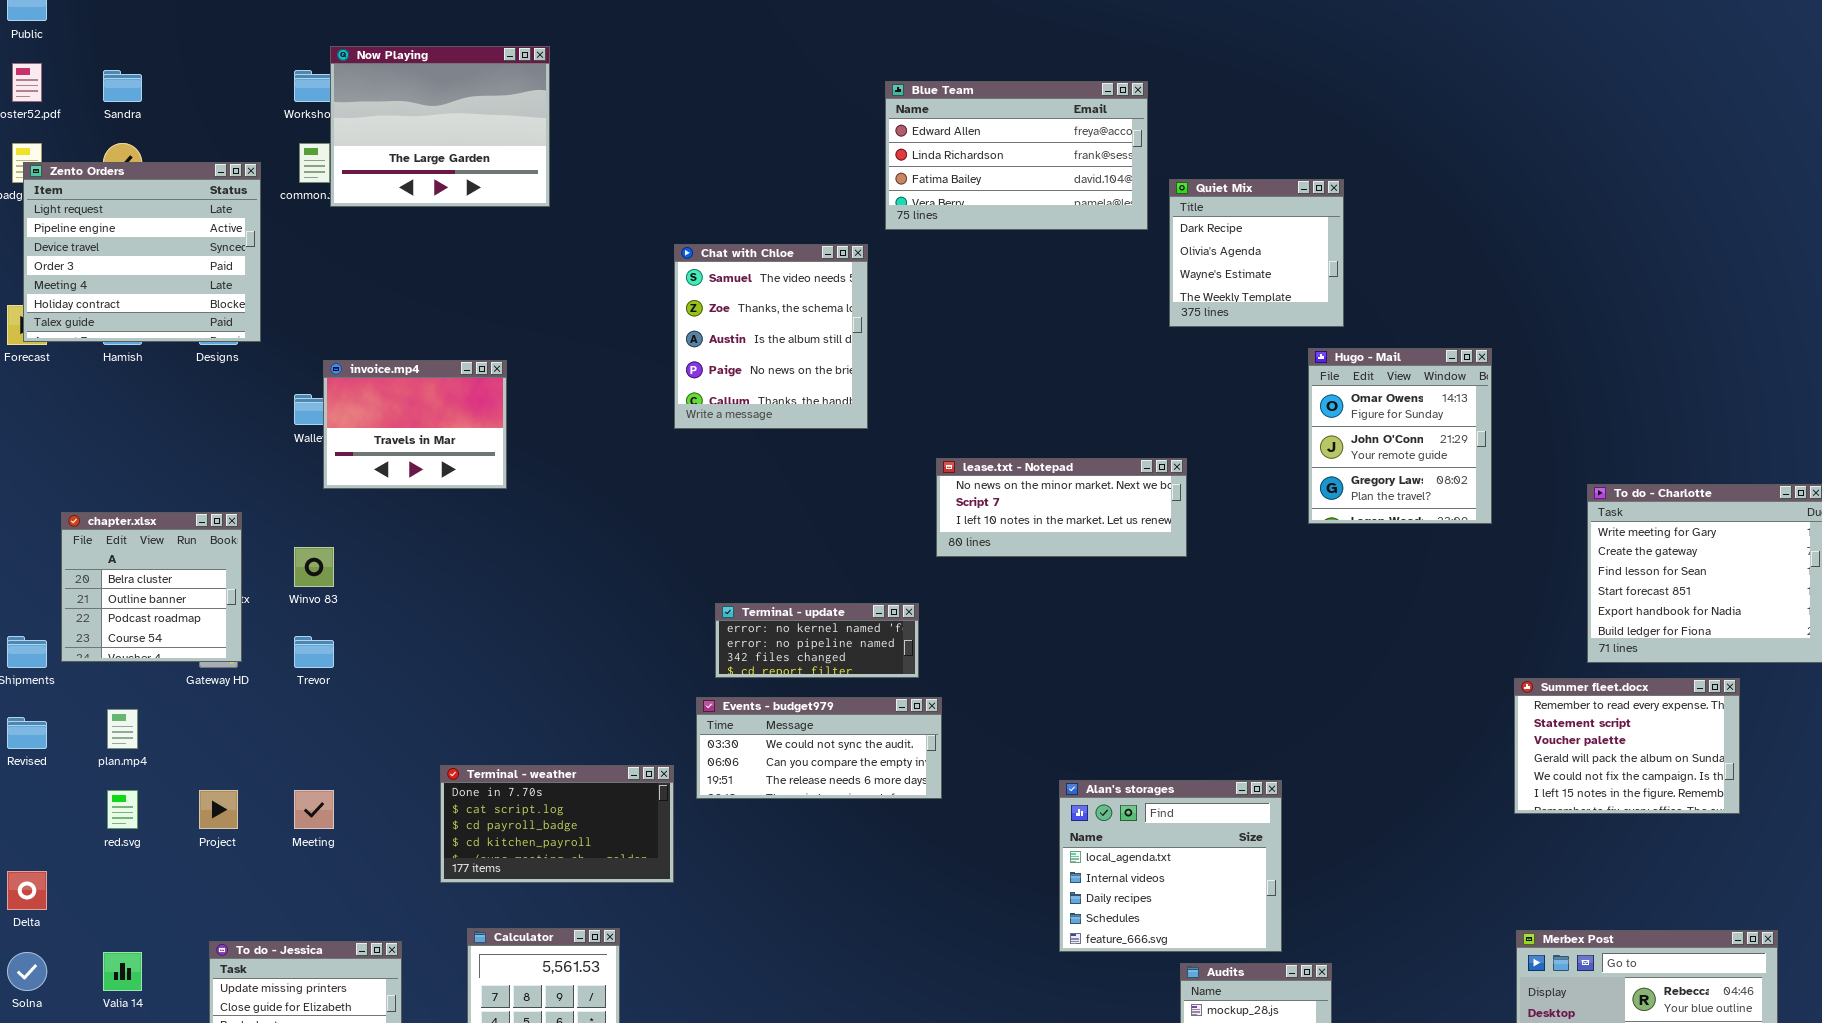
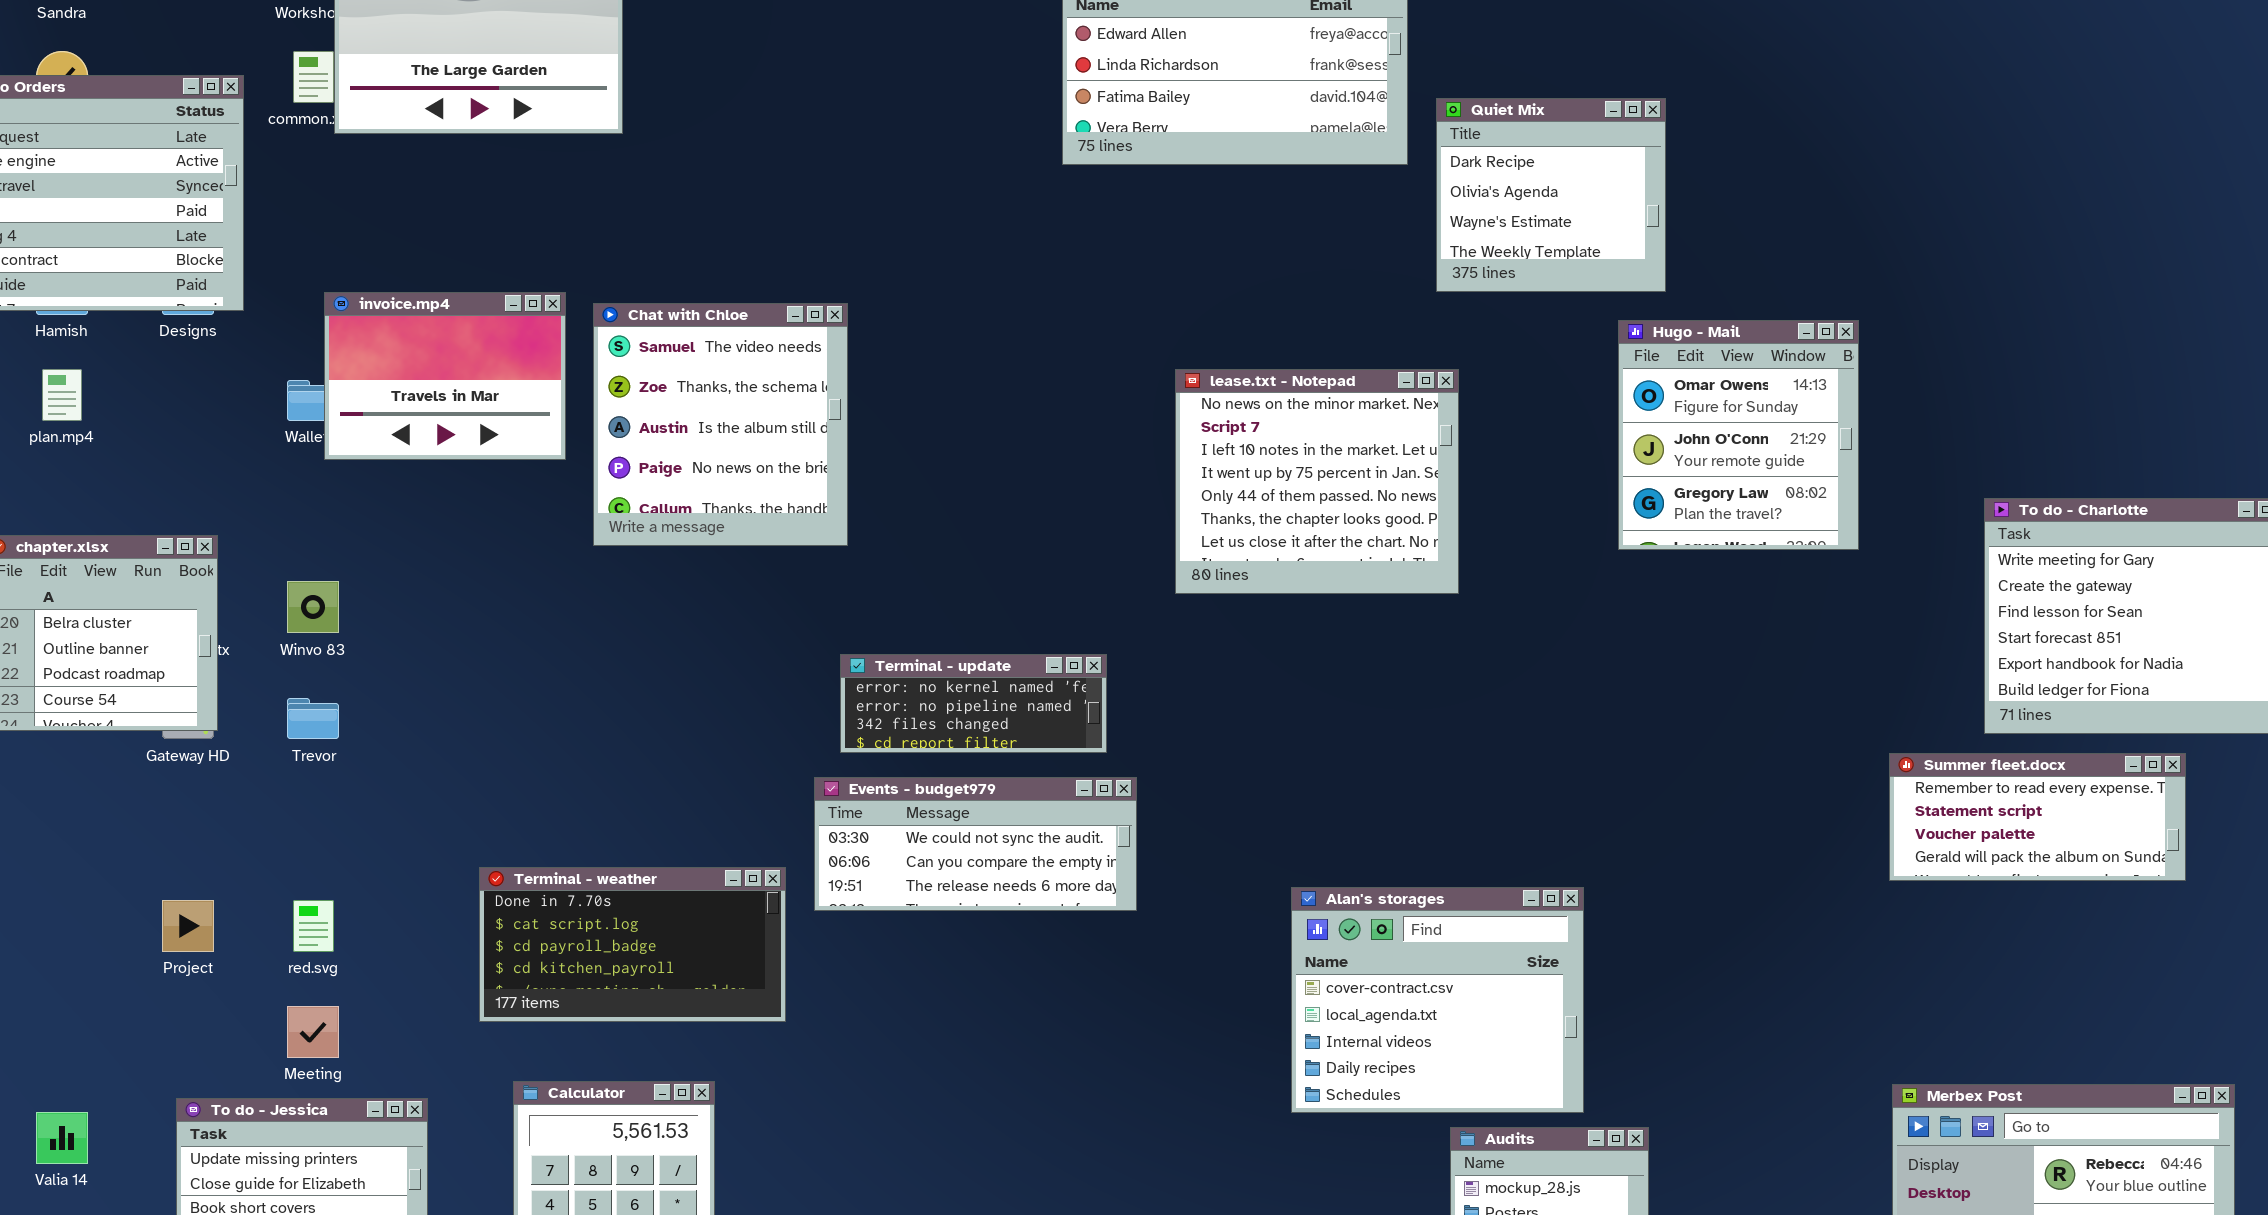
Chat with Chloe: [674,244,868,429] -> [593,303,848,546], moved
invoice.mp4: [323,360,507,489] -> [324,292,566,460], moved
lease.txt - Notepad: [936,458,1187,557] -> [1175,369,1459,594], resized
Summer fleet.docx: [1514,678,1740,814] -> [1889,753,2186,881], resized
plan.mp4: [107,709,138,749] -> [42,369,82,421], moved
Alan's storages: [1059,780,1282,952] -> [1291,887,1584,1113], scrolled up 1 row
red.svg: [107,790,138,829] -> [293,900,334,952], moved
Meeting: [294,790,334,829] -> [287,1006,339,1058], moved

